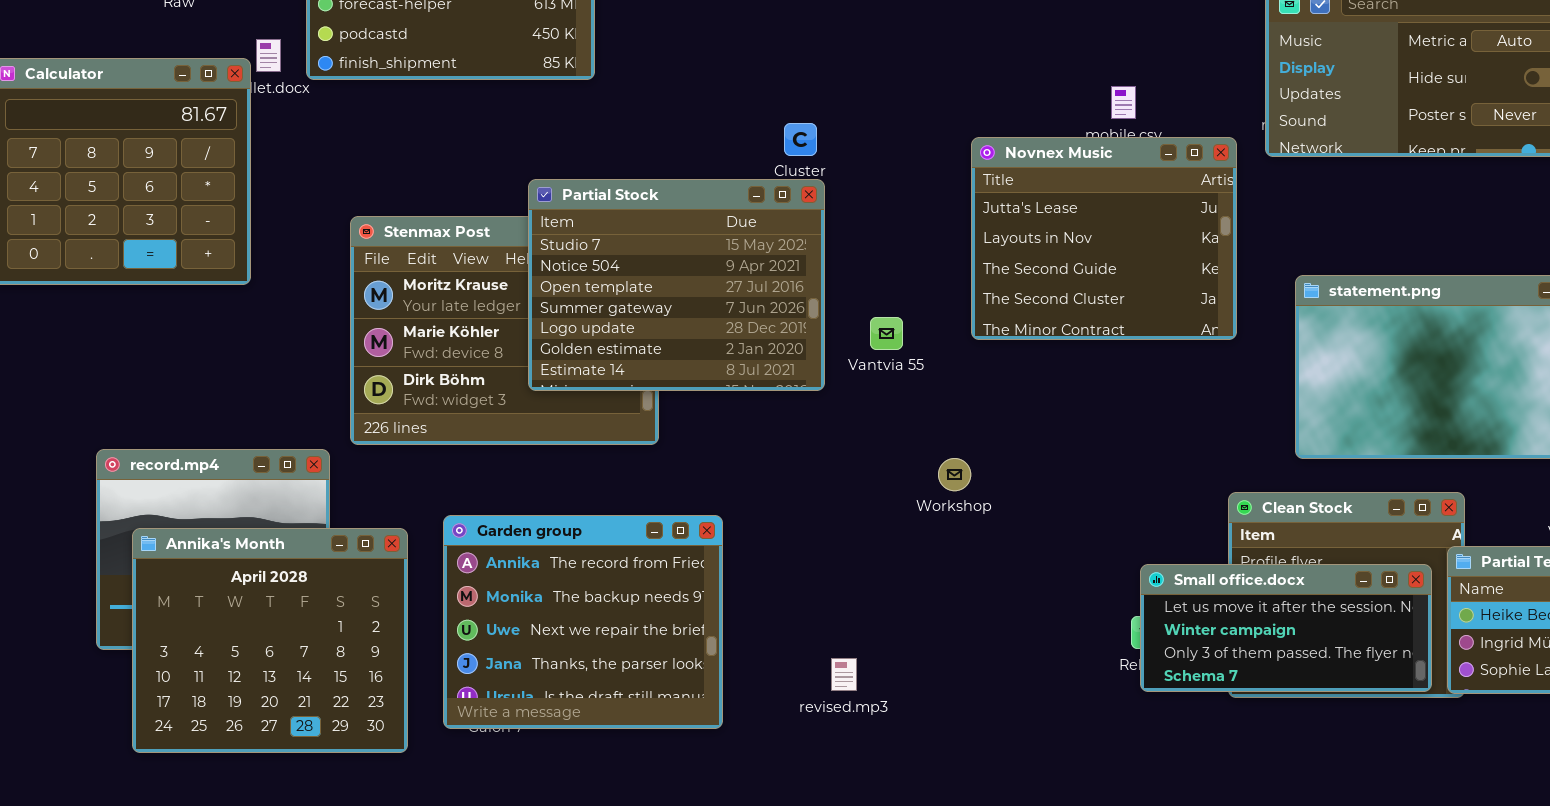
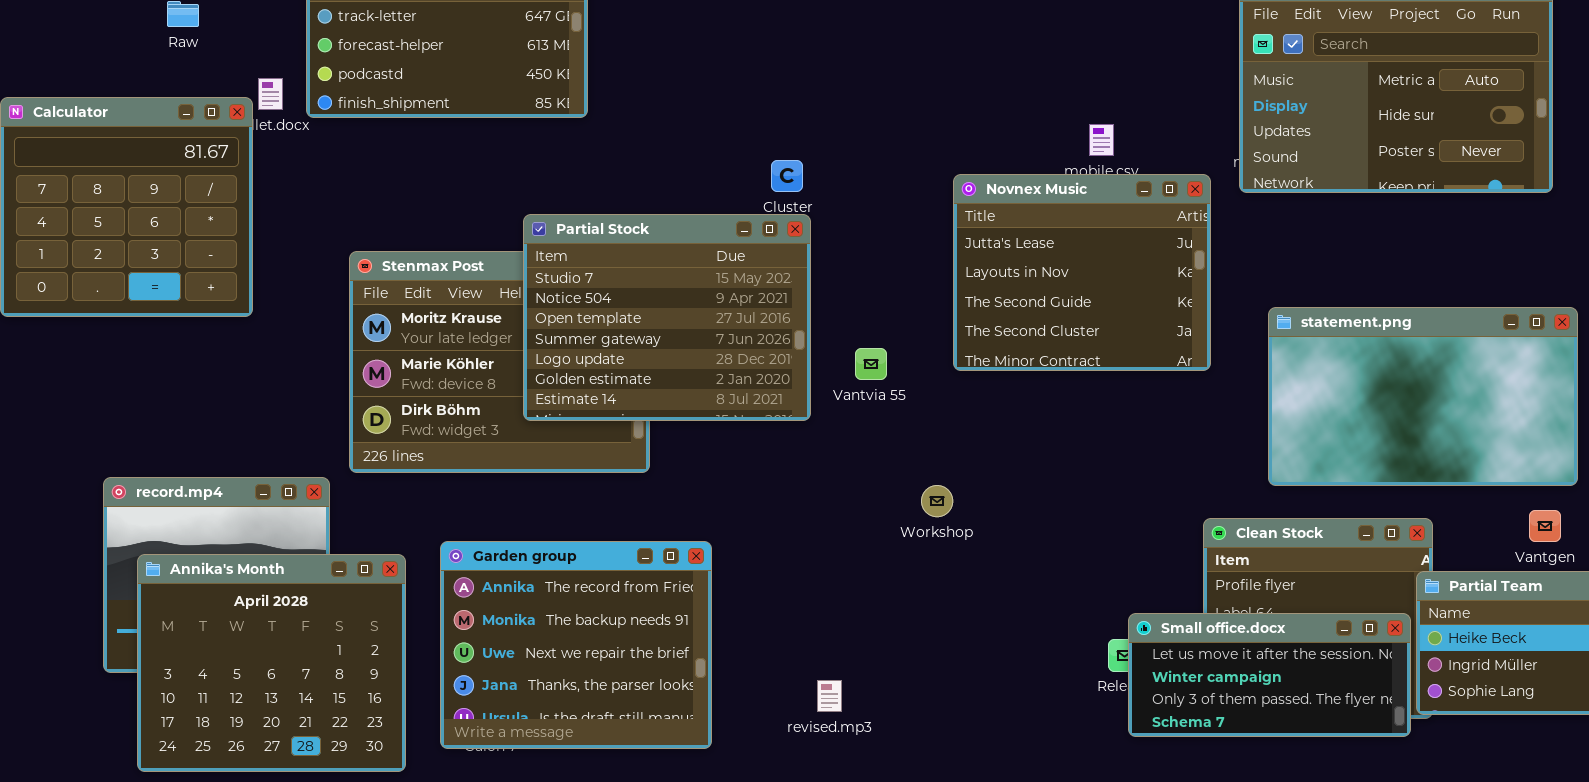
Small office.docx: [1140,564,1432,692] -> [1128,613,1411,737], moved

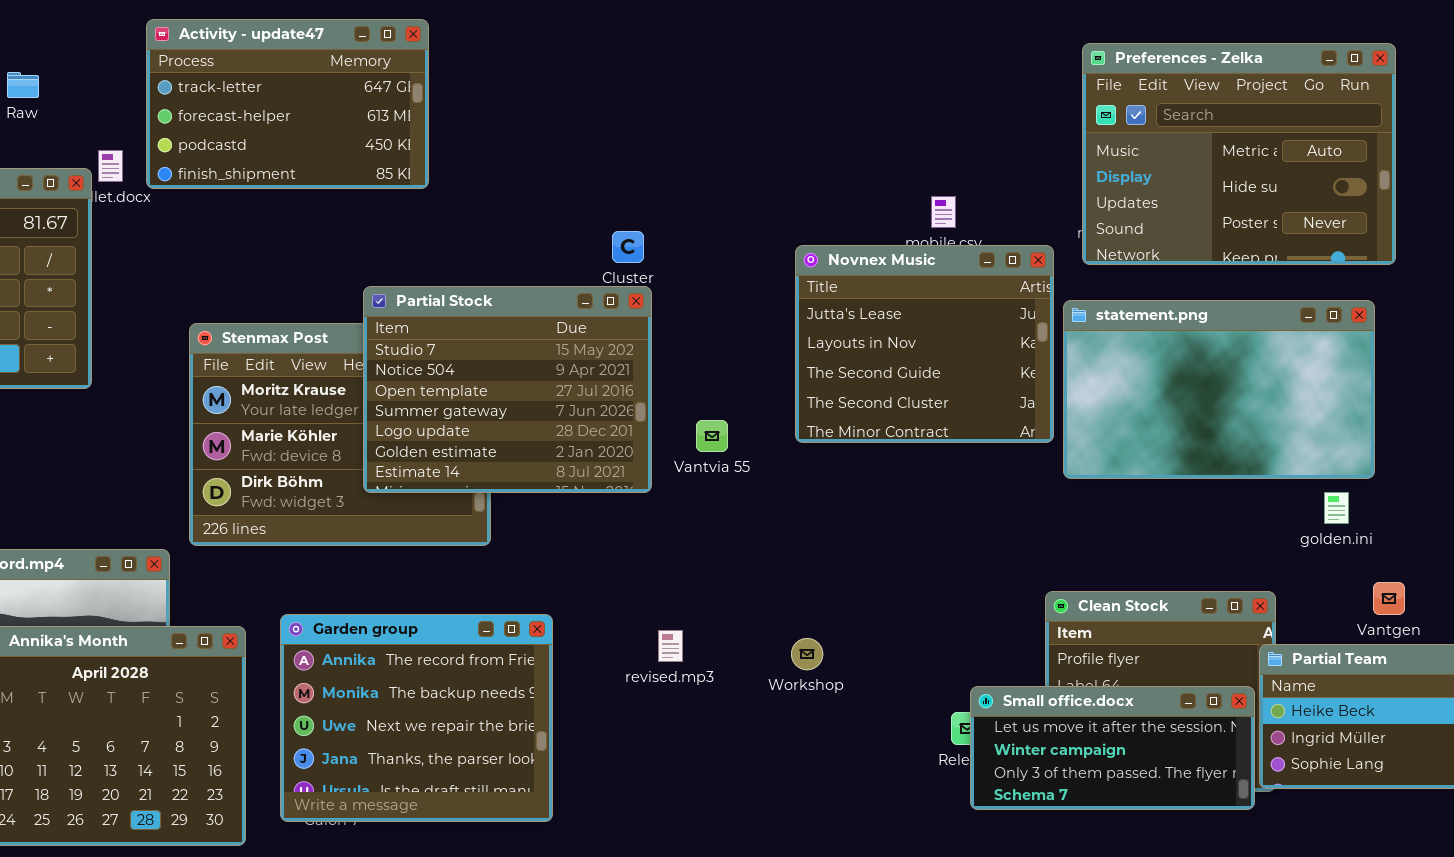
statement.png: [1268,307,1578,486] -> [1063,300,1375,479], moved
Workshop: [921,485,953,517] -> [791,638,823,670], moved
revised.mp3: [817,680,842,712] -> [658,630,683,662], moved

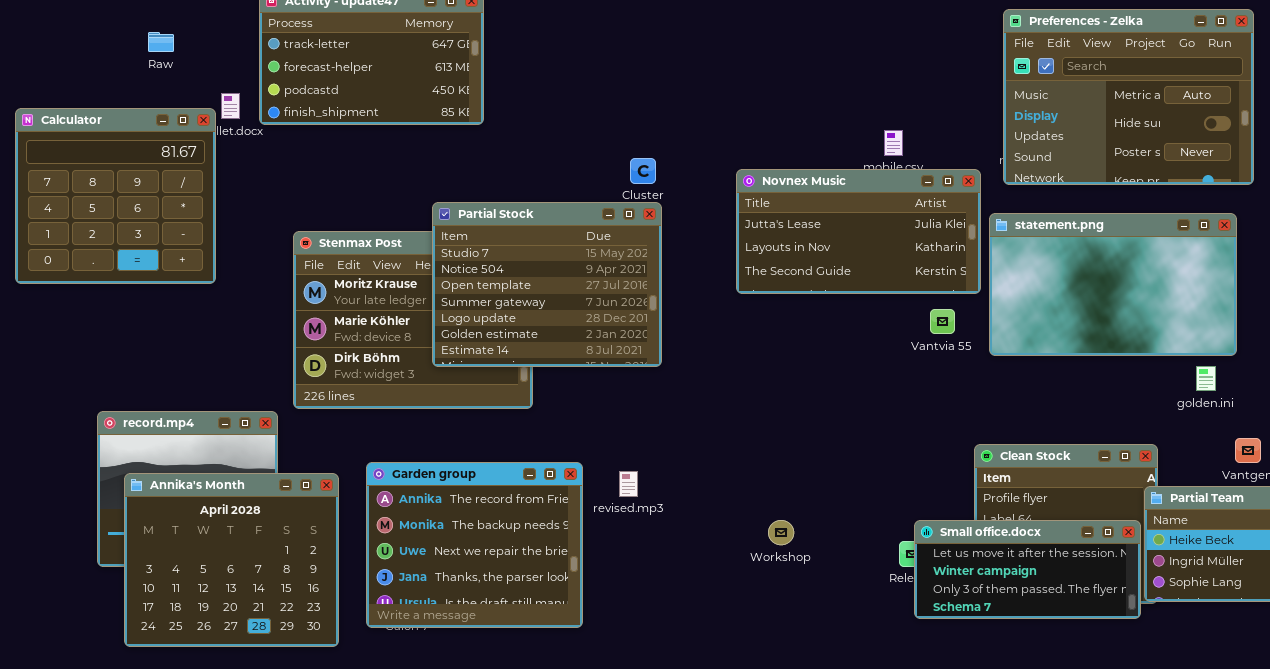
Novnex Music: [795,245,1054,443] -> [736,169,981,294], resized
Vantvia 55: [696,420,728,452] -> [930,309,955,334], moved
revised.mp3: [658,630,683,662] -> [619,471,638,497], moved
Workshop: [791,638,823,670] -> [768,520,794,545], moved

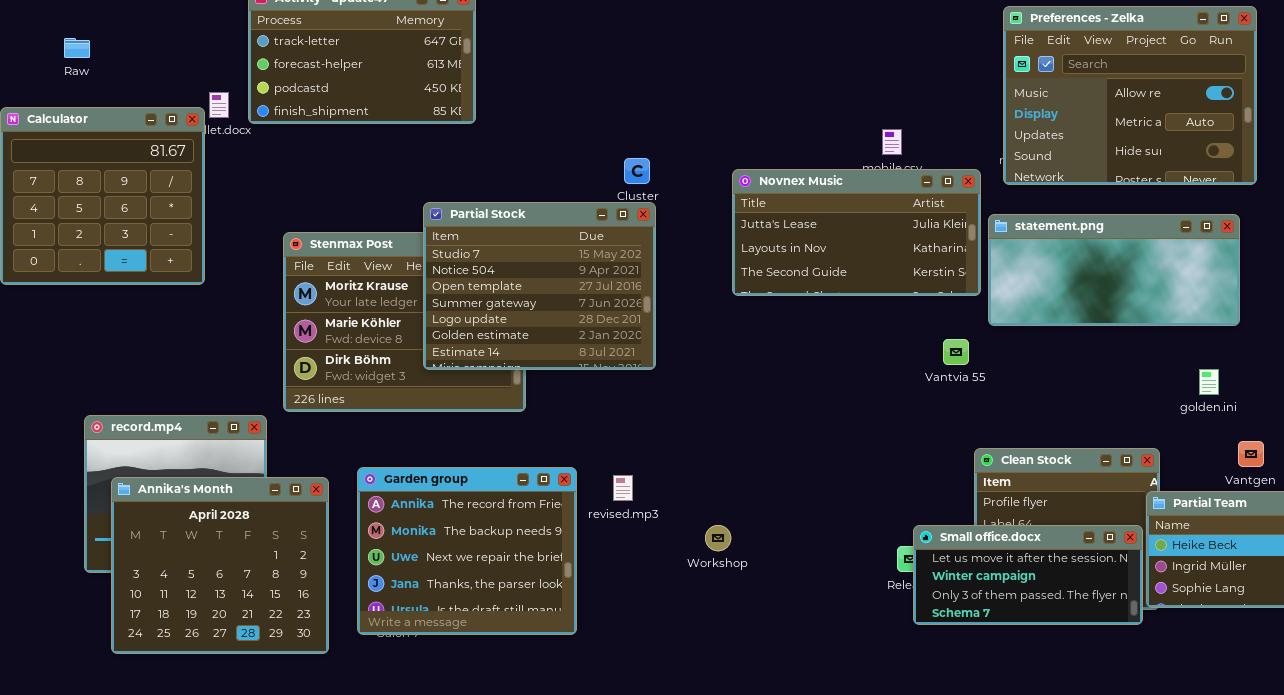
Preferences - Zelka: [1003,9,1254,185] -> [1003,6,1257,185], scrolled up 1 row
Raw: [148,32,174,52] -> [64,38,90,58], moved
statement.png: [989,213,1237,356] -> [988,214,1240,326], resized
Vantvia 55: [930,309,955,334] -> [943,339,969,365], moved
Workshop: [768,520,794,545] -> [705,525,731,551], moved

